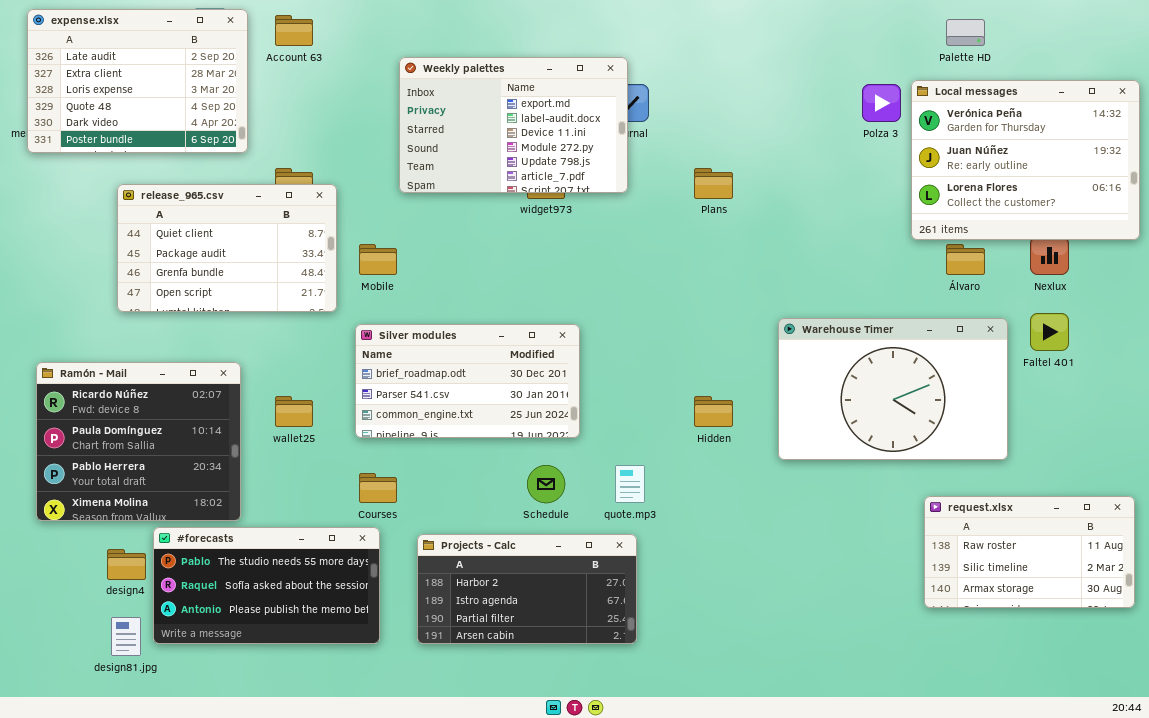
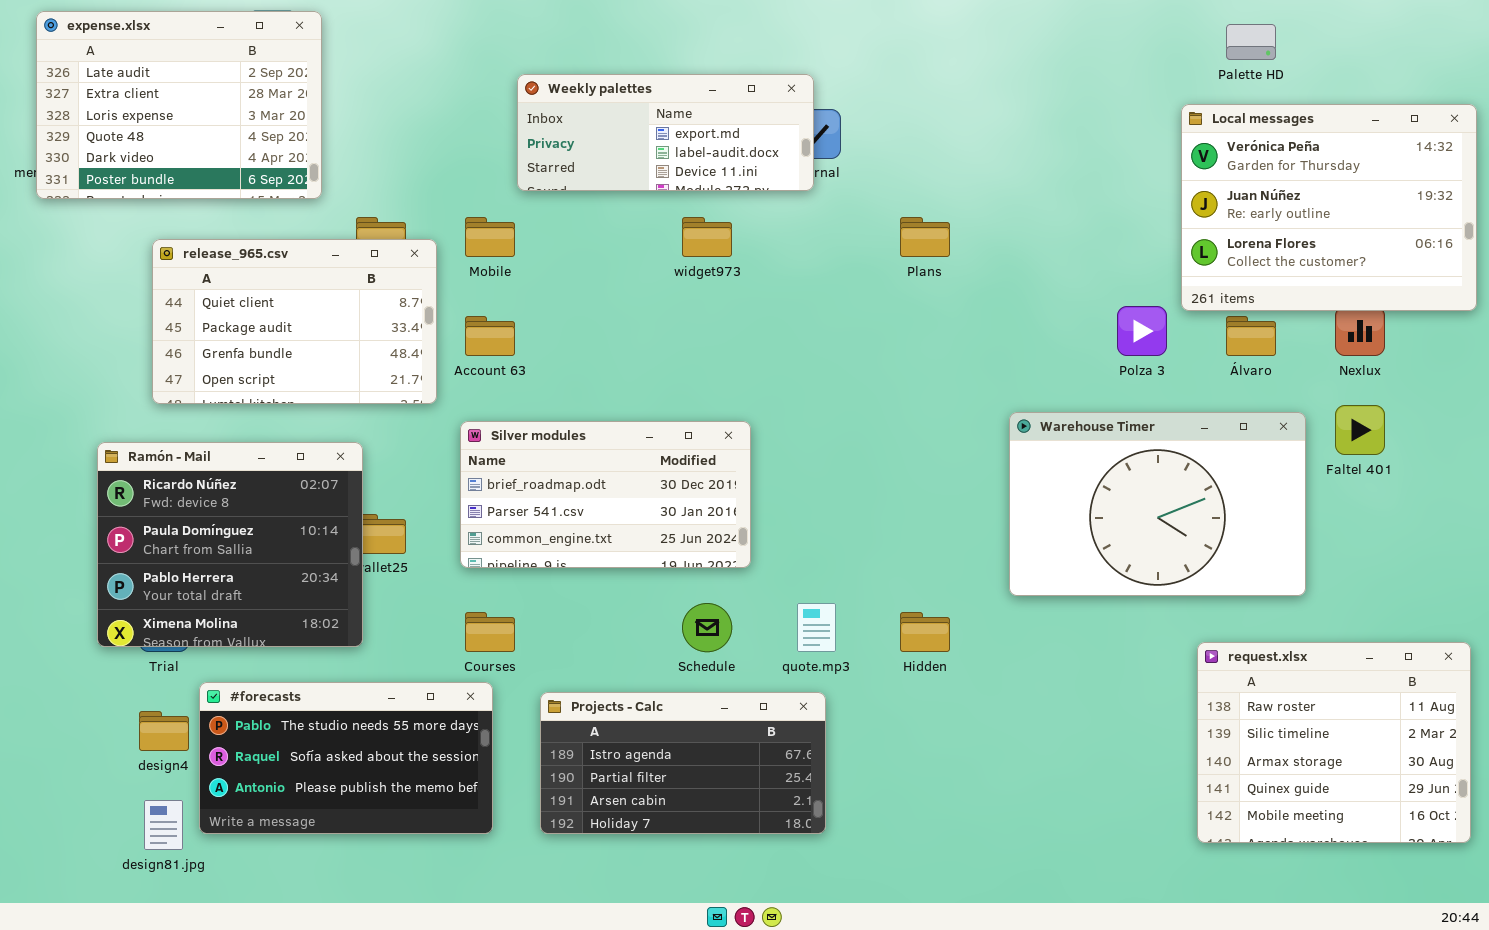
Account 63: [275,15,313,46] -> [465,316,515,356], moved
Weekly palettes: [399,57,628,193] -> [517,74,814,191], resized
Polza 3: [862,84,901,122] -> [1117,306,1167,356], moved
Mobile: [359,244,397,275] -> [465,217,515,257], moved
Ramón - Mail: [36,362,241,521] -> [97,442,363,647], moved
Hidden: [694,396,733,427] -> [900,612,950,652], moved
request.xlsx: [924,496,1135,608] -> [1197,642,1471,843], resized
Projects - Calc: [417,534,637,644] -> [540,692,826,834], scrolled down 1 row

